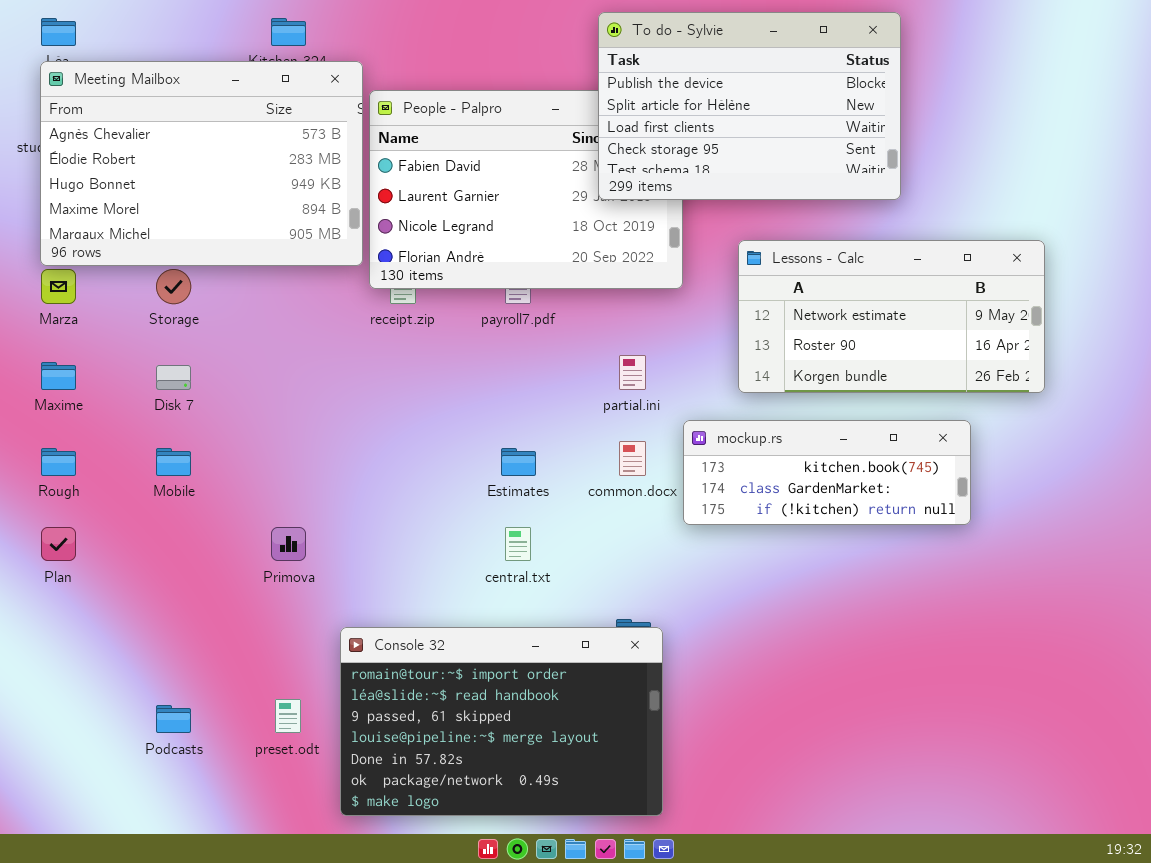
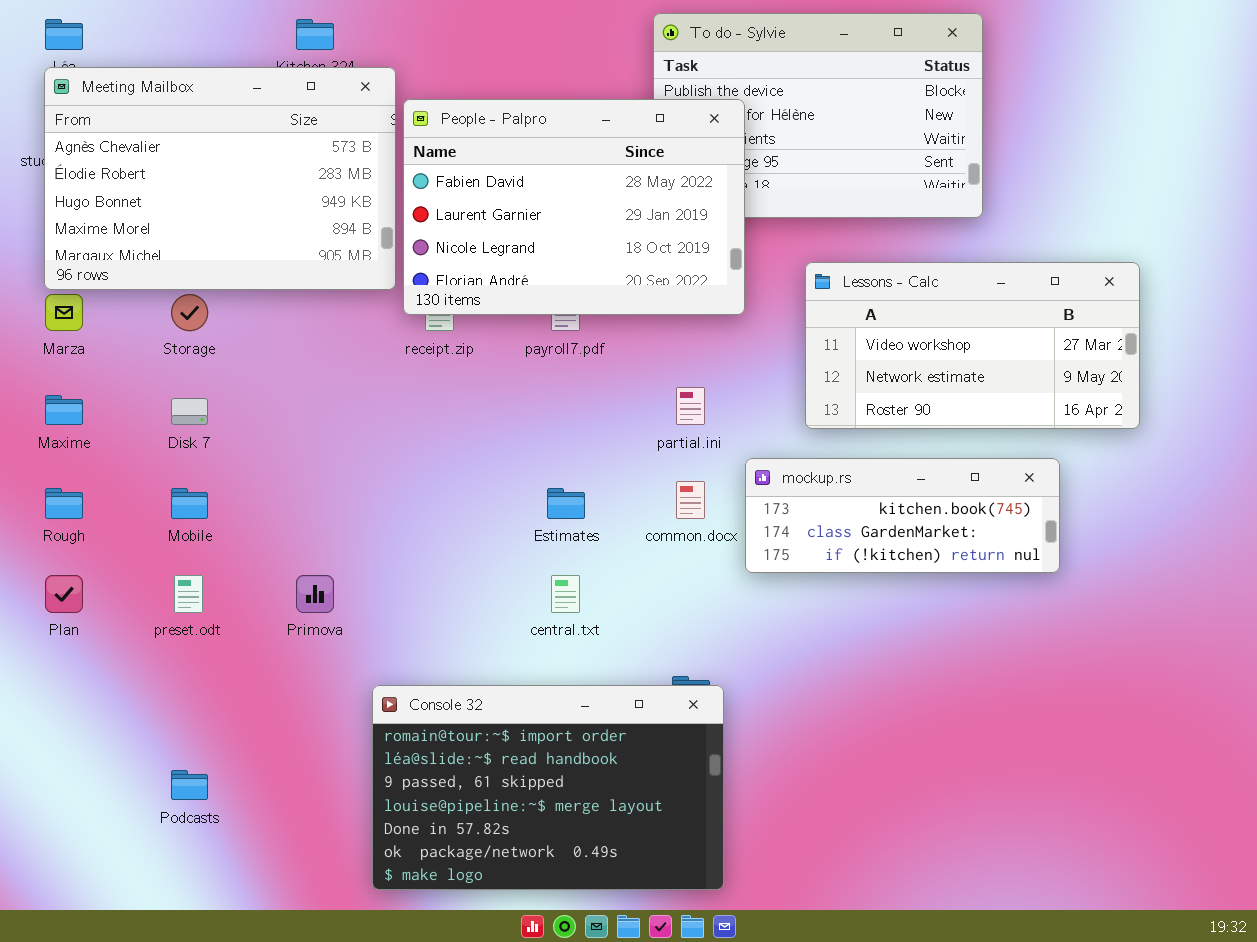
People - Palpro: [369,90,683,289] -> [403,99,745,315], raised
Lessons - Calc: [738,240,1045,393] -> [805,262,1140,429], scrolled up 1 row
preset.odt: [275,699,301,733] -> [174,575,203,613], moved

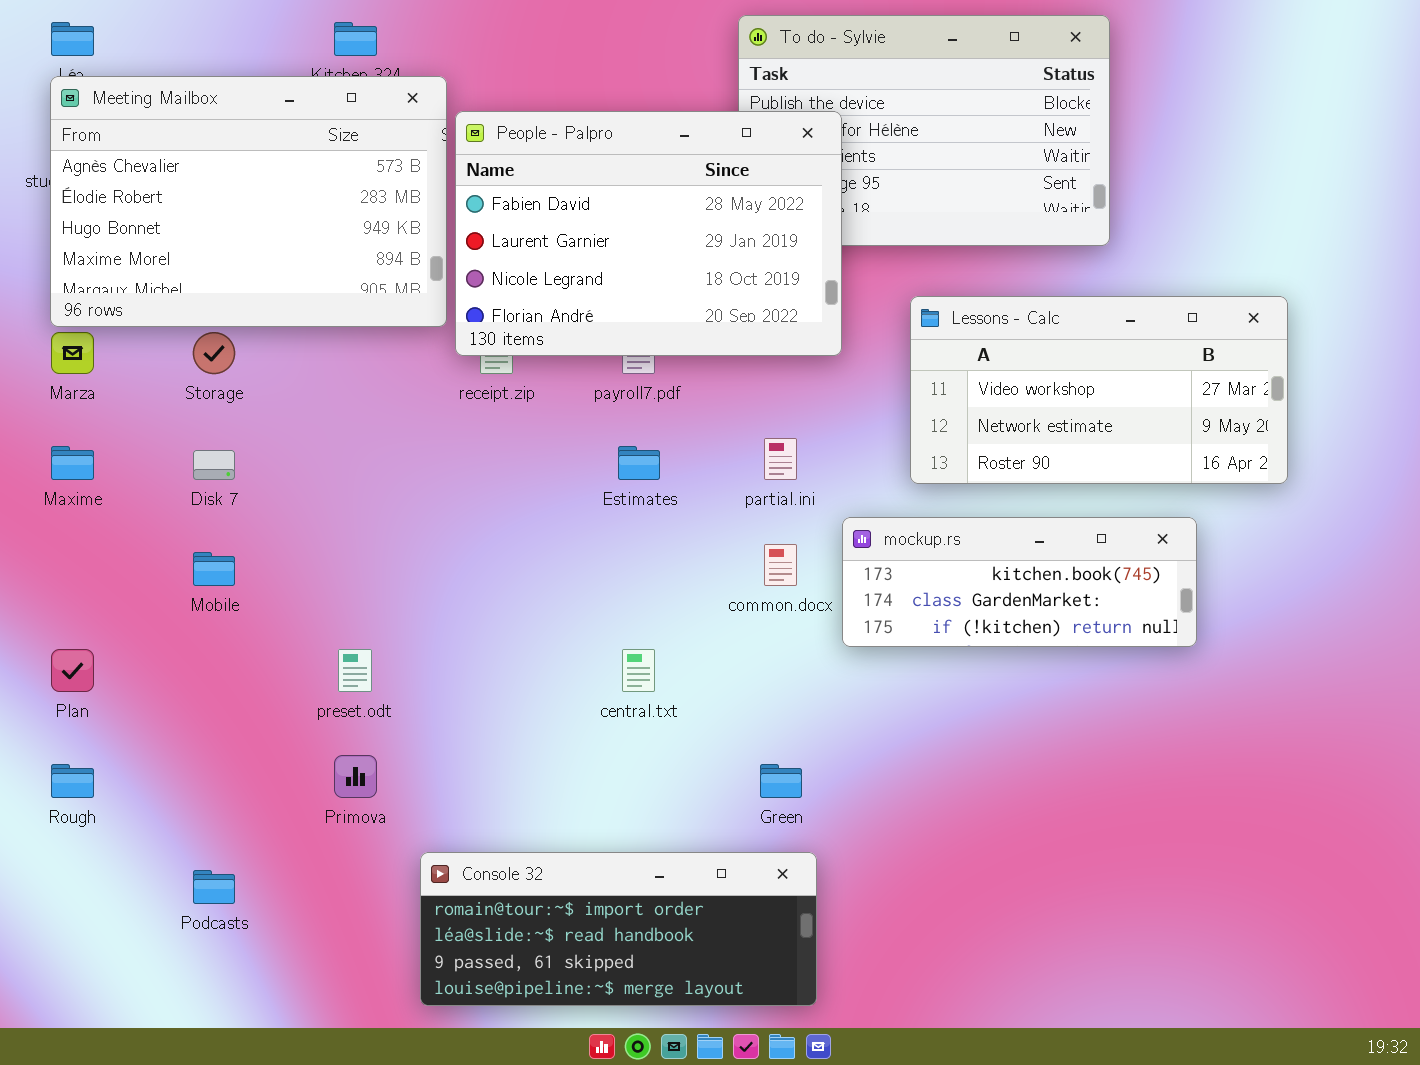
Rough: [45,488,83,519] -> [51,764,94,798], moved
Estimates: [547,488,585,519] -> [618,446,660,480], moved
preset.odt: [174,575,203,613] -> [338,649,372,692], moved
Primova: [296,575,334,613] -> [334,755,377,798], moved
Console 32: [372,685,724,890] -> [420,852,817,1006], resized

